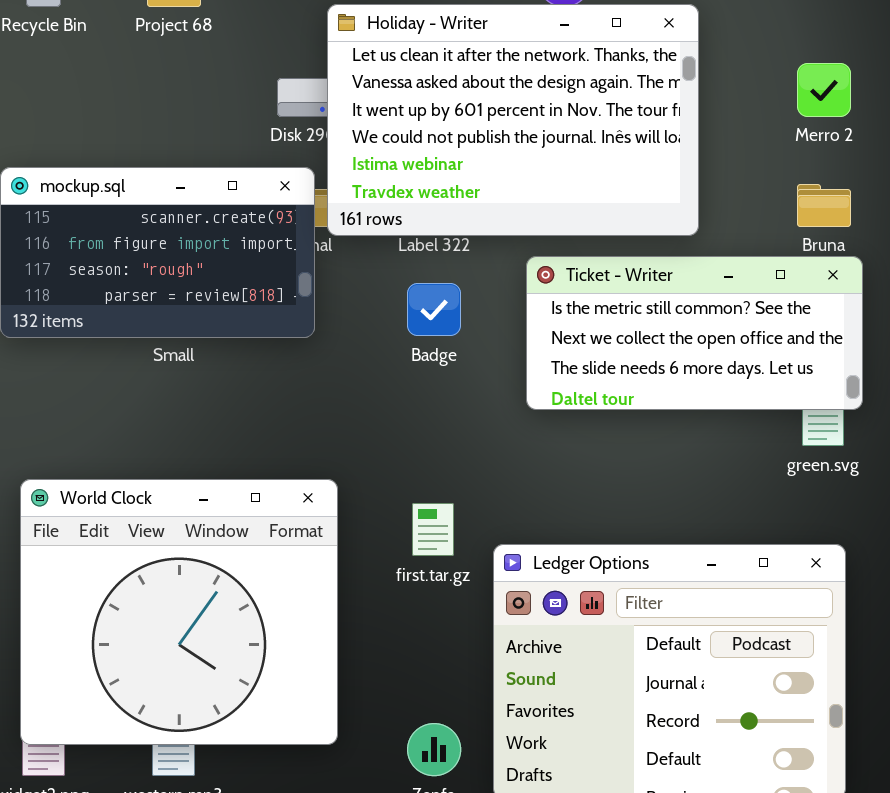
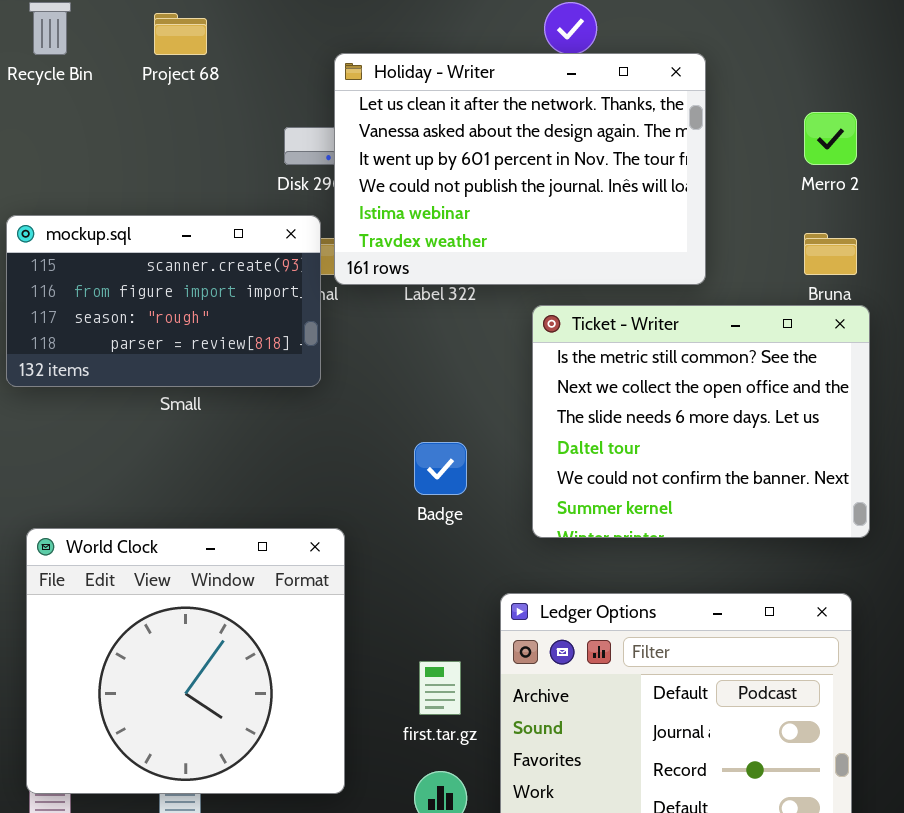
Ticket - Writer: [526,256,863,410] -> [532,305,870,538], resized
Badge: [407,283,461,336] -> [414,442,467,495], moved
first.tar.gz: [412,503,454,556] -> [419,661,461,715], moved

